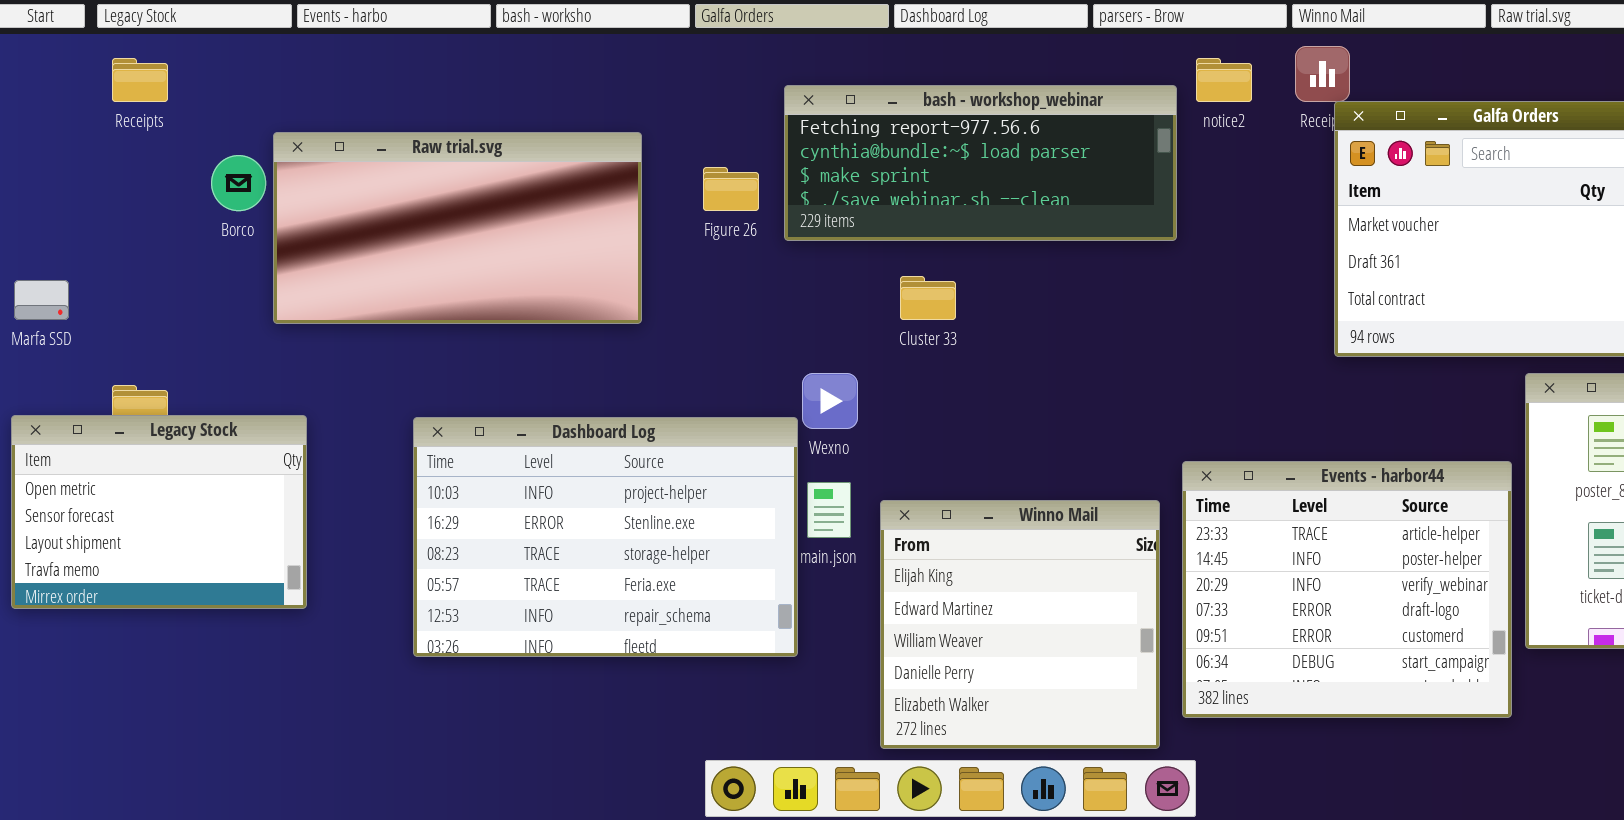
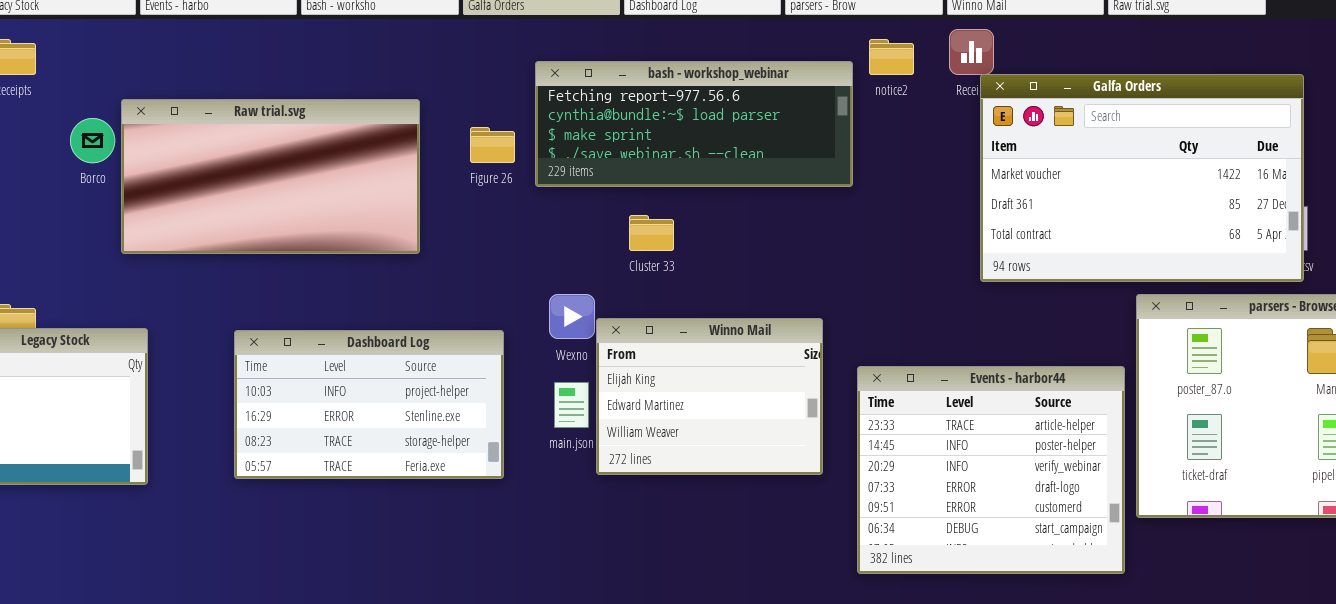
Dashboard Log: [413,417,798,657] -> [234,330,504,479], resized
Winno Mail: [880,500,1160,749] -> [596,318,823,475], moved, resized

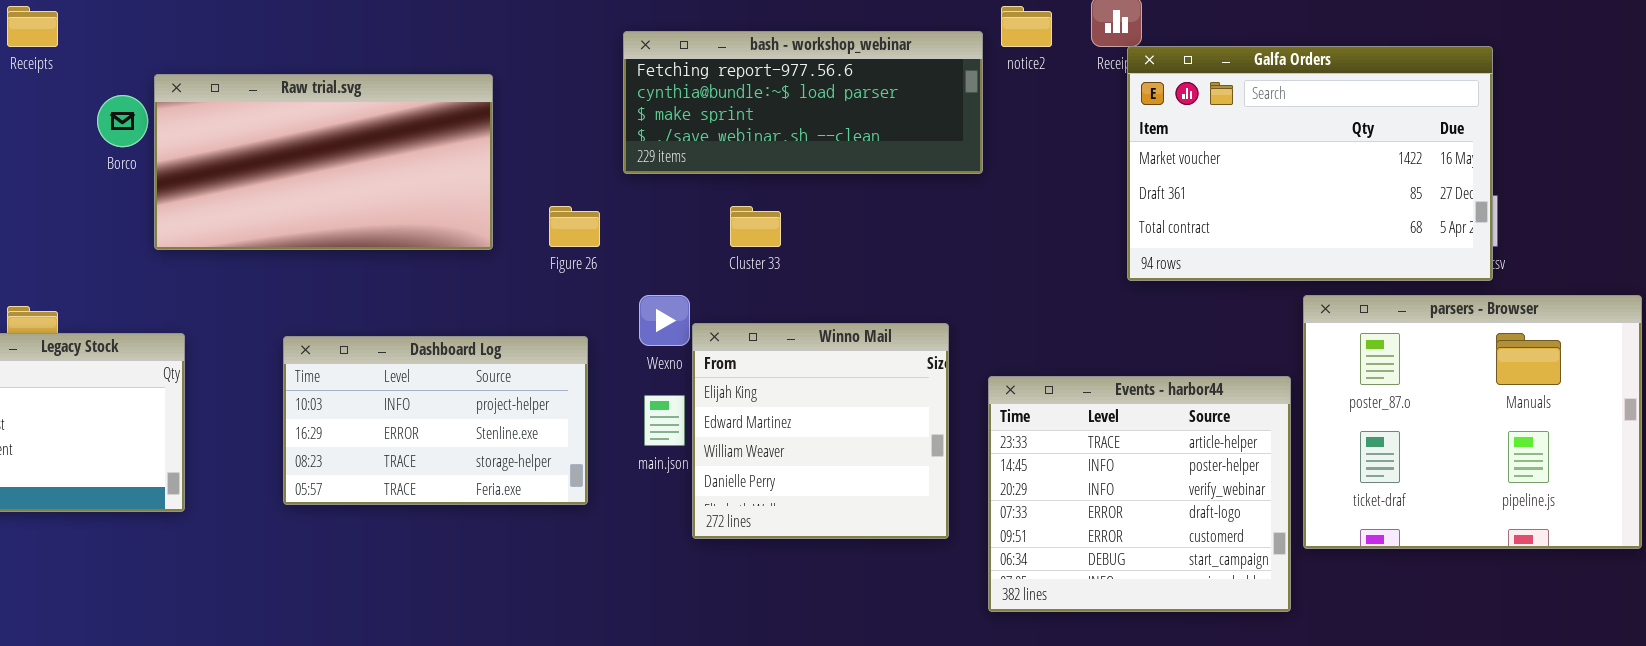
Figure 26: [470,127,515,163] -> [549,206,600,247], moved
Winno Mail: [596,318,823,475] -> [692,323,949,539], resized

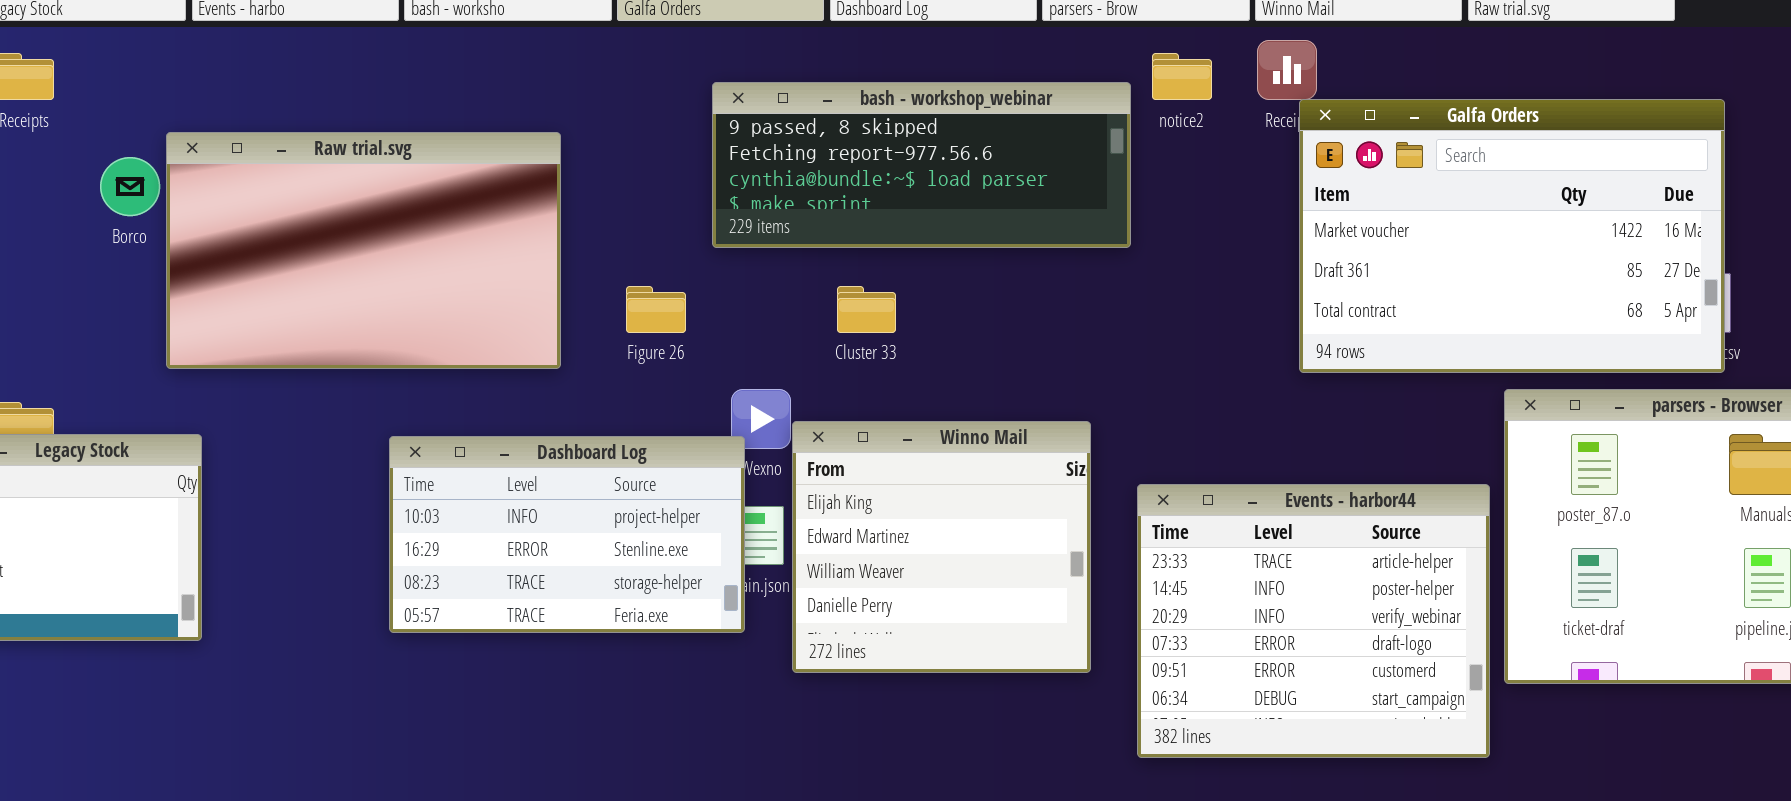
bash - workshop_webinar: [623,31,983,174] -> [712,82,1131,248], scrolled up 1 row
Raw trial.svg: [154,74,493,250] -> [166,132,561,369], resized
Dashboard Log: [283,336,588,505] -> [389,436,745,633], moved

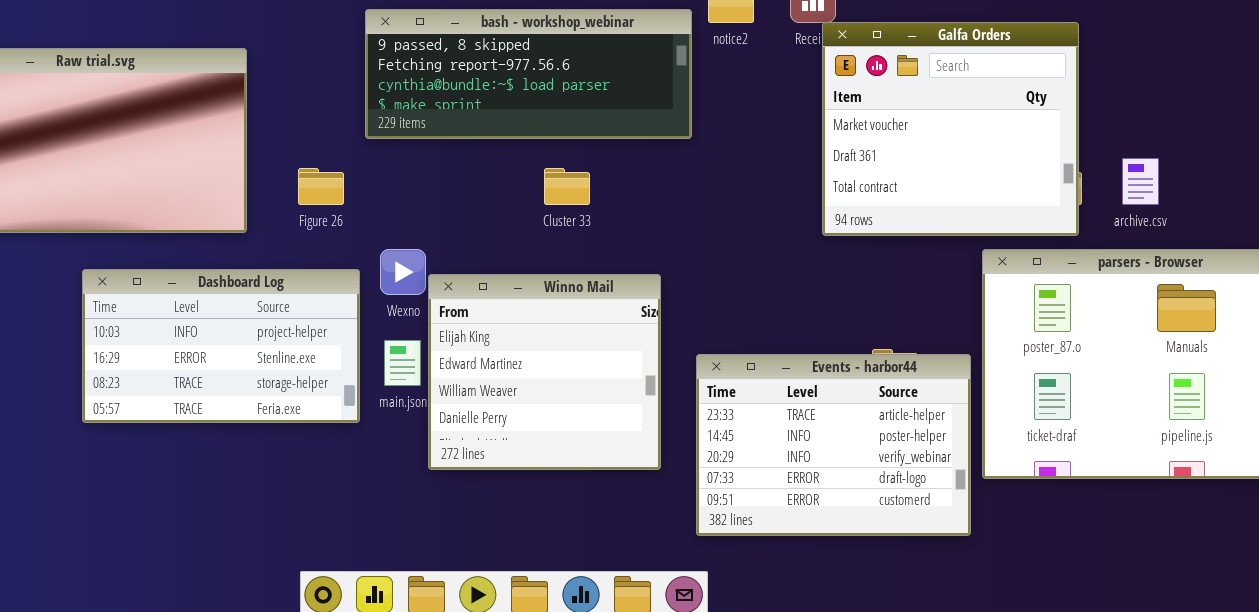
Galfa Orders: [1299,99,1725,373] -> [822,22,1079,236], resized
Cluster 33: [837,286,896,333] -> [544,168,590,205], moved
Dashboard Log: [389,436,745,633] -> [82,269,360,423], moved
Events - harbor44: [1137,484,1490,758] -> [696,354,971,536], resized

